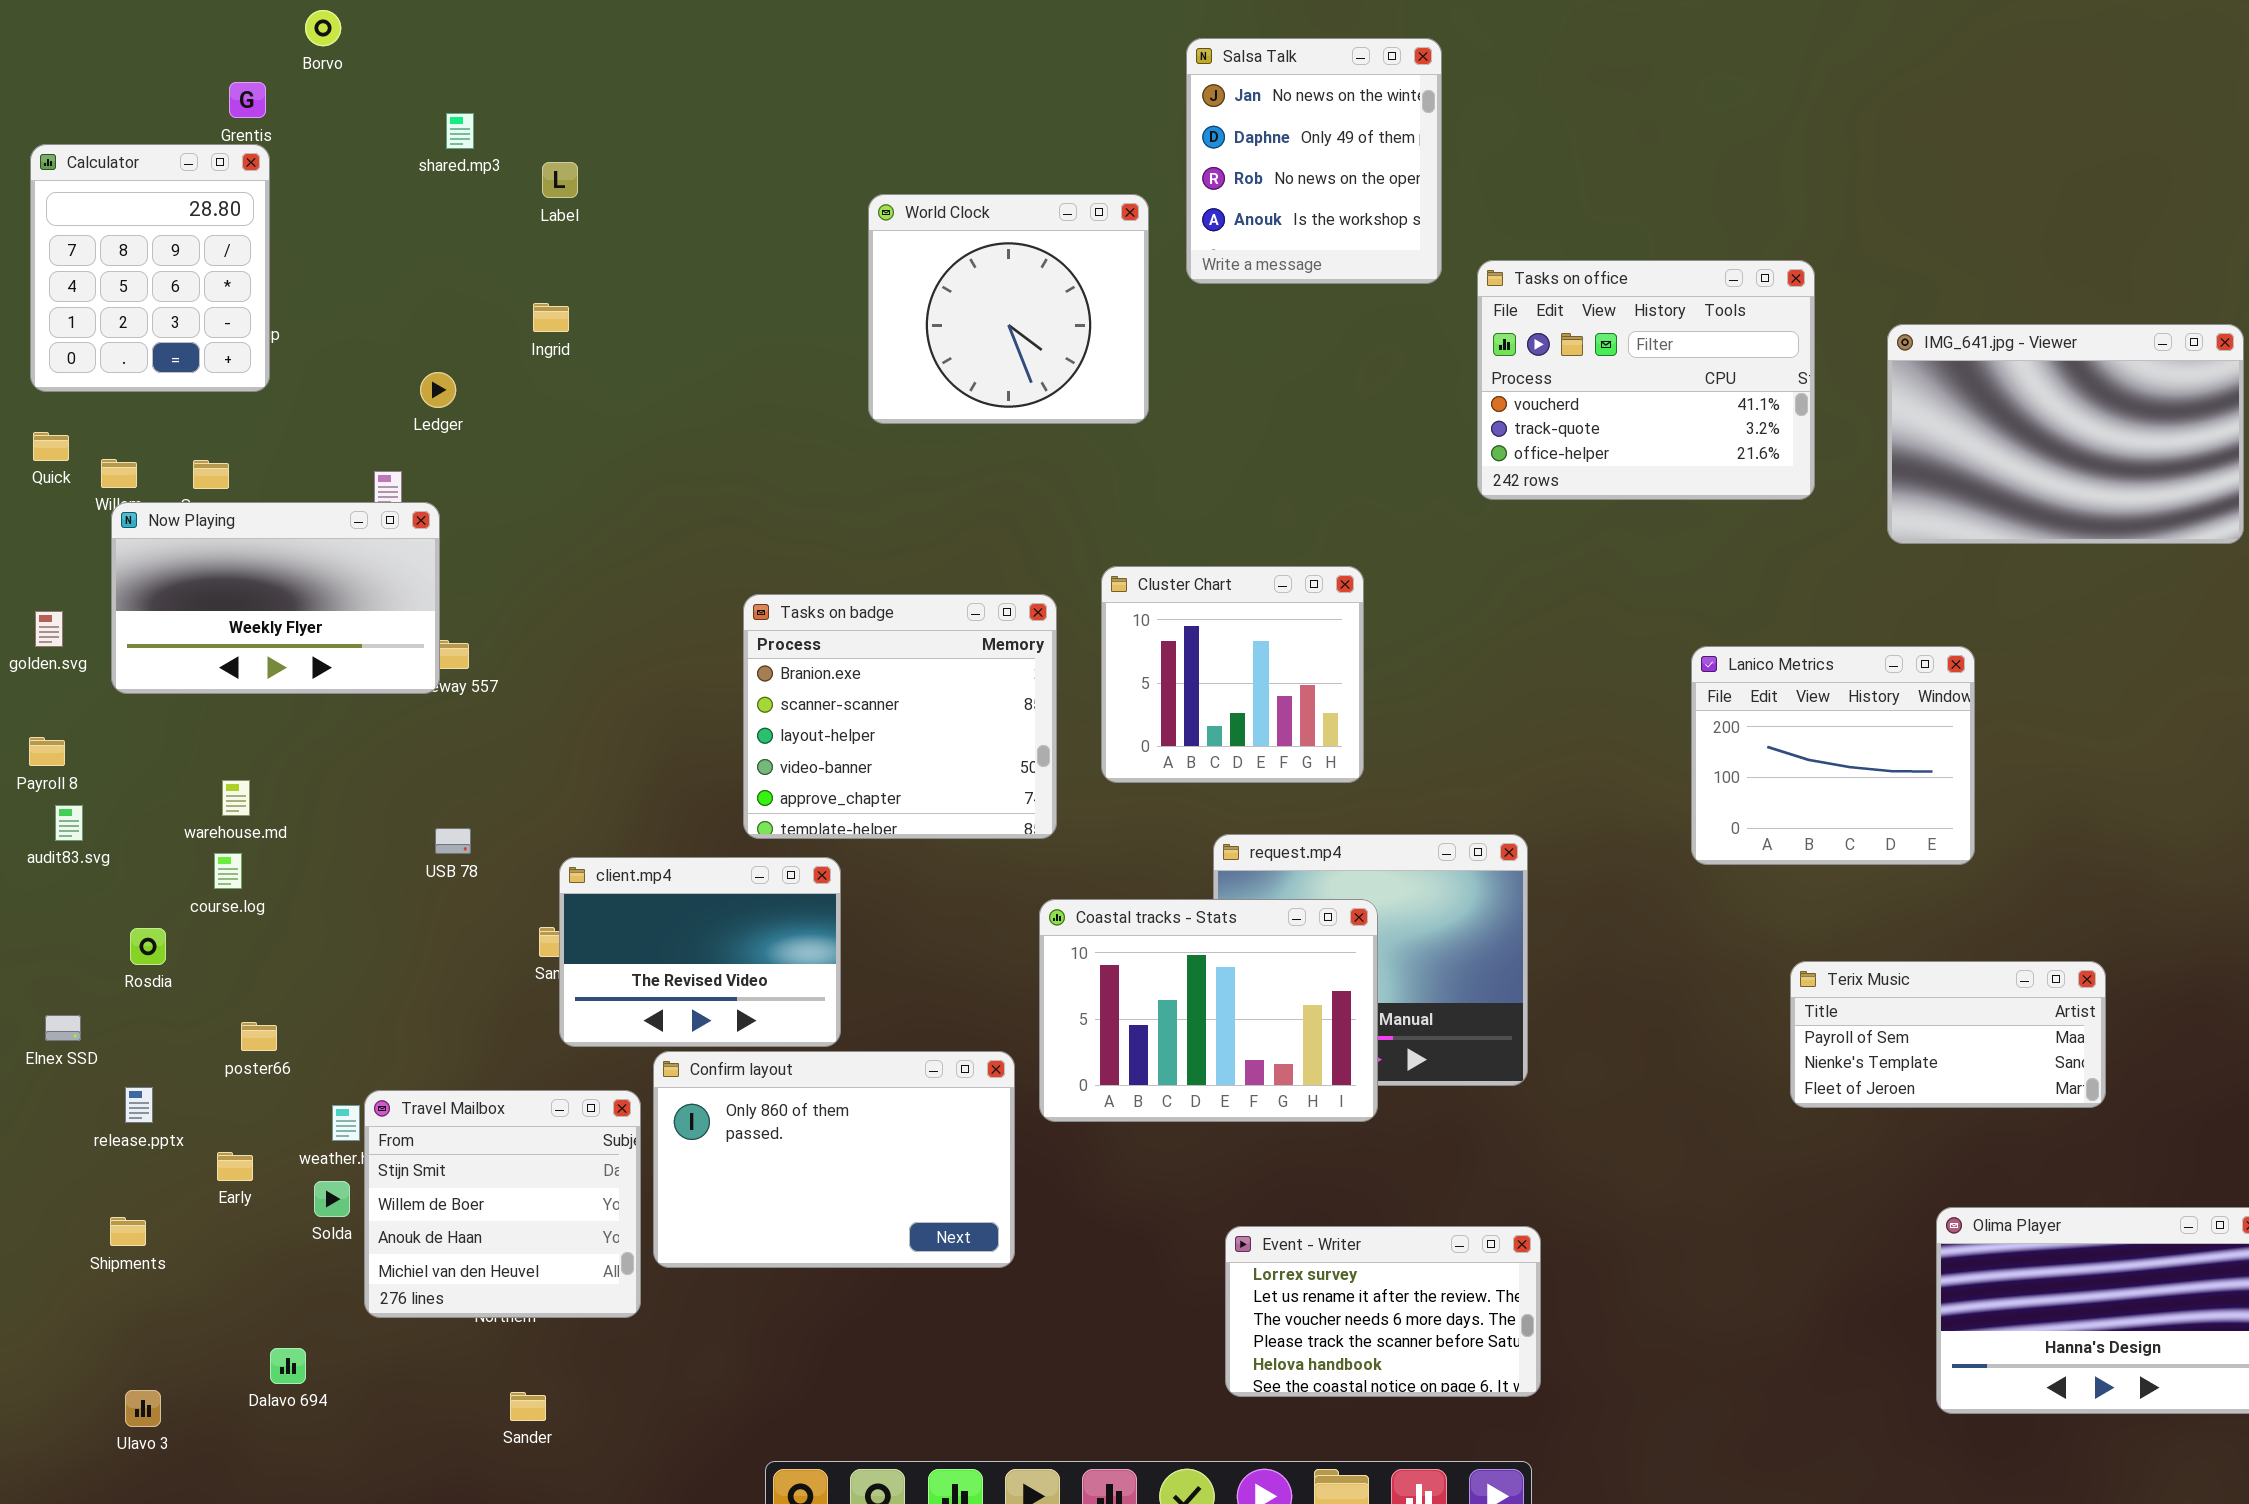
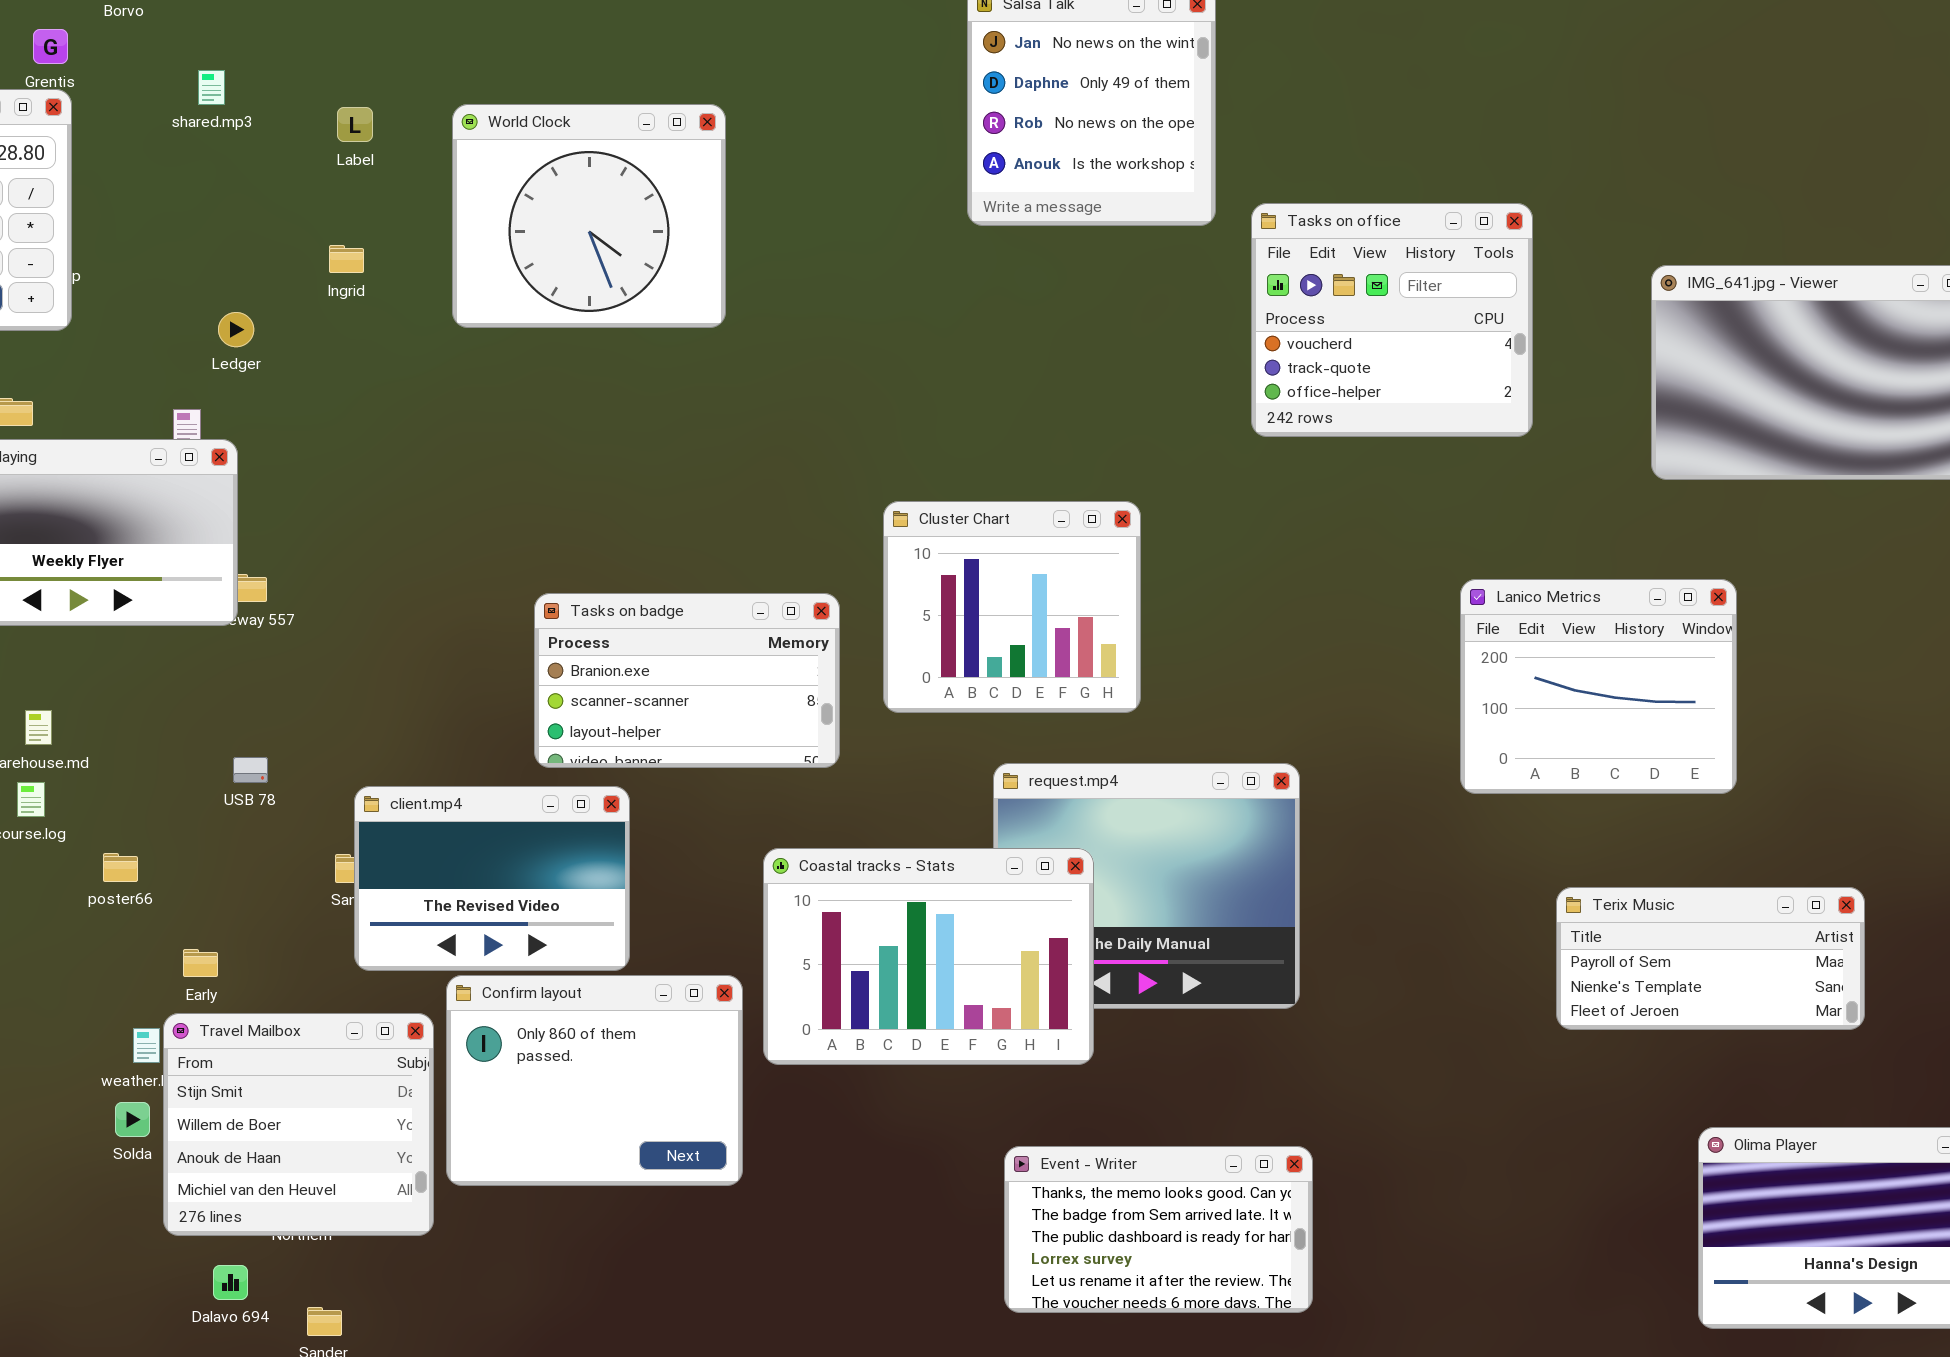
shared.mp3: [446,113,474,149] -> [198,70,225,105], moved
World Clock: [868,194,1149,424] -> [452,104,726,328], moved
Tasks on office: [1477,260,1815,500] -> [1251,203,1533,437], resized
Tasks on badge: [743,594,1057,839] -> [534,593,840,768], resized
Coastal tracks - Stats: [1039,899,1378,1122] -> [763,848,1094,1065], moved
poster66: [241,1022,277,1051] -> [103,853,138,882], moved
Confirm layout: [653,1051,1015,1268] -> [446,975,743,1186], resized
Early: [217,1152,253,1181] -> [183,949,218,977], moved
Event - Writer: [1225,1226,1541,1397] -> [1004,1146,1313,1313], scrolled up 3 rows
Dalavo 694: [270,1348,306,1384] -> [213,1265,248,1300], moved

